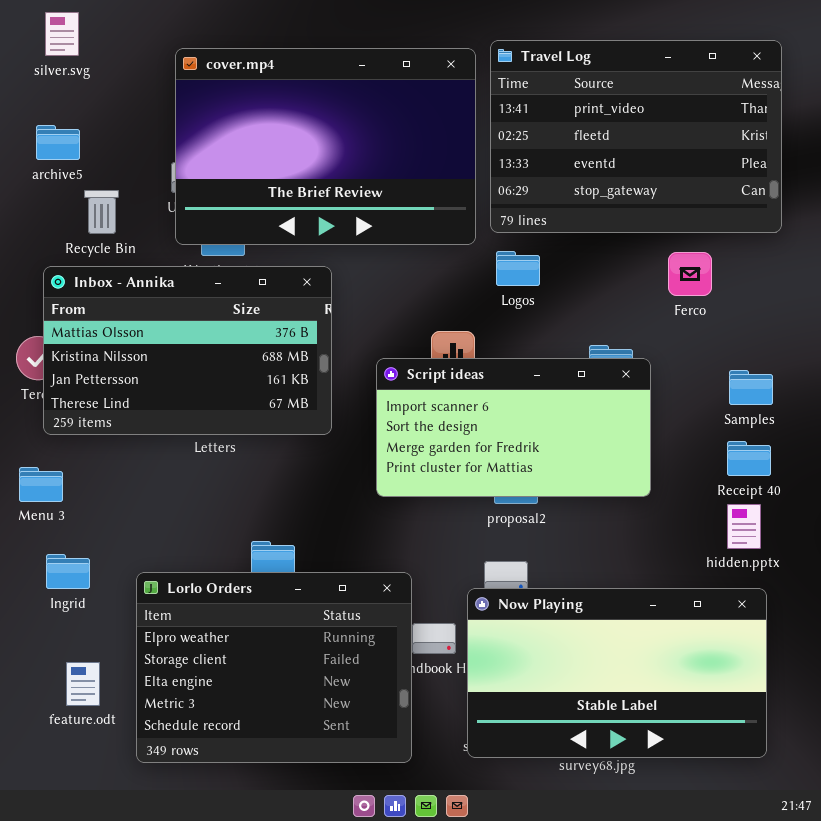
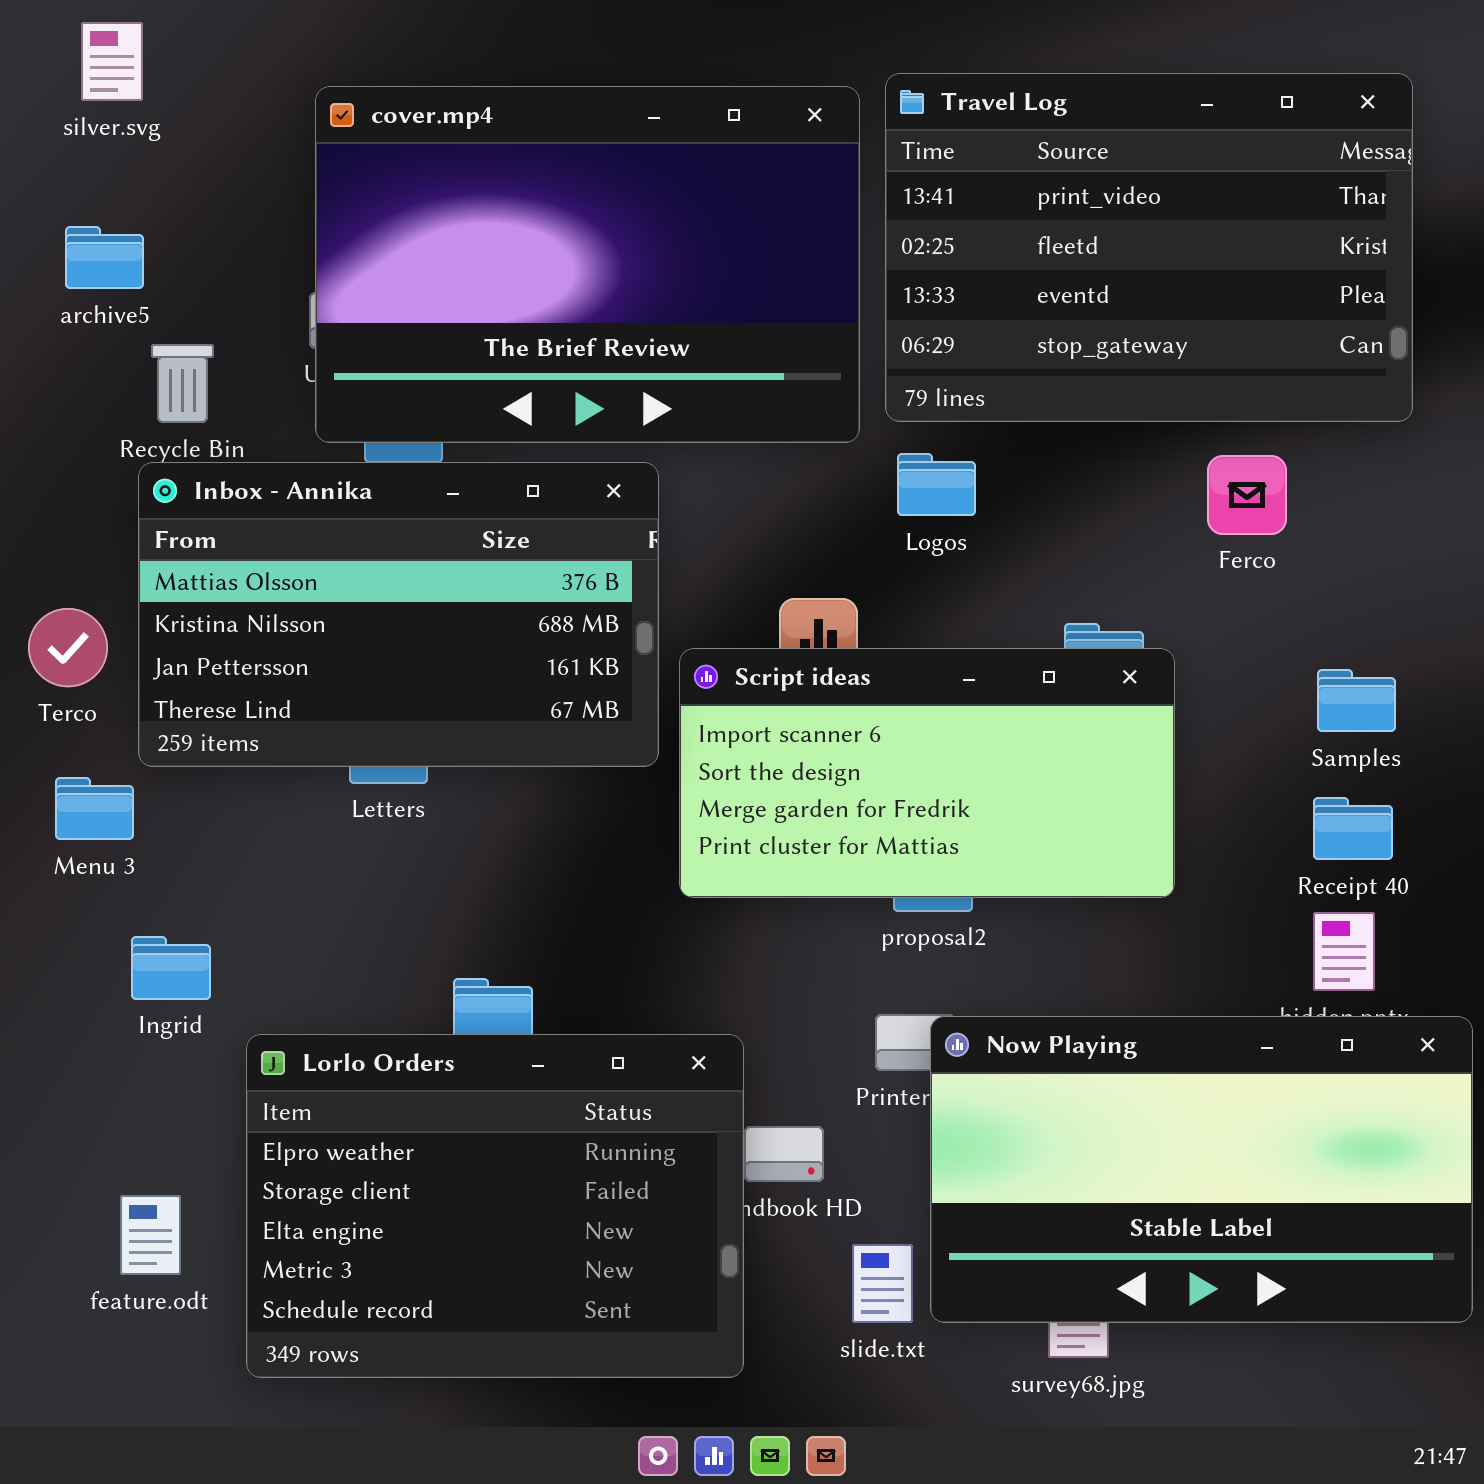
Inbox - Annika: [43,266,332,435] -> [138,462,659,767], moved
Menu 3: [19,467,63,502] -> [55,777,134,840], moved
Ingrid: [46,554,90,589] -> [131,936,211,1000], moved
Now Playing: [467,588,767,758] -> [930,1016,1473,1323], moved

